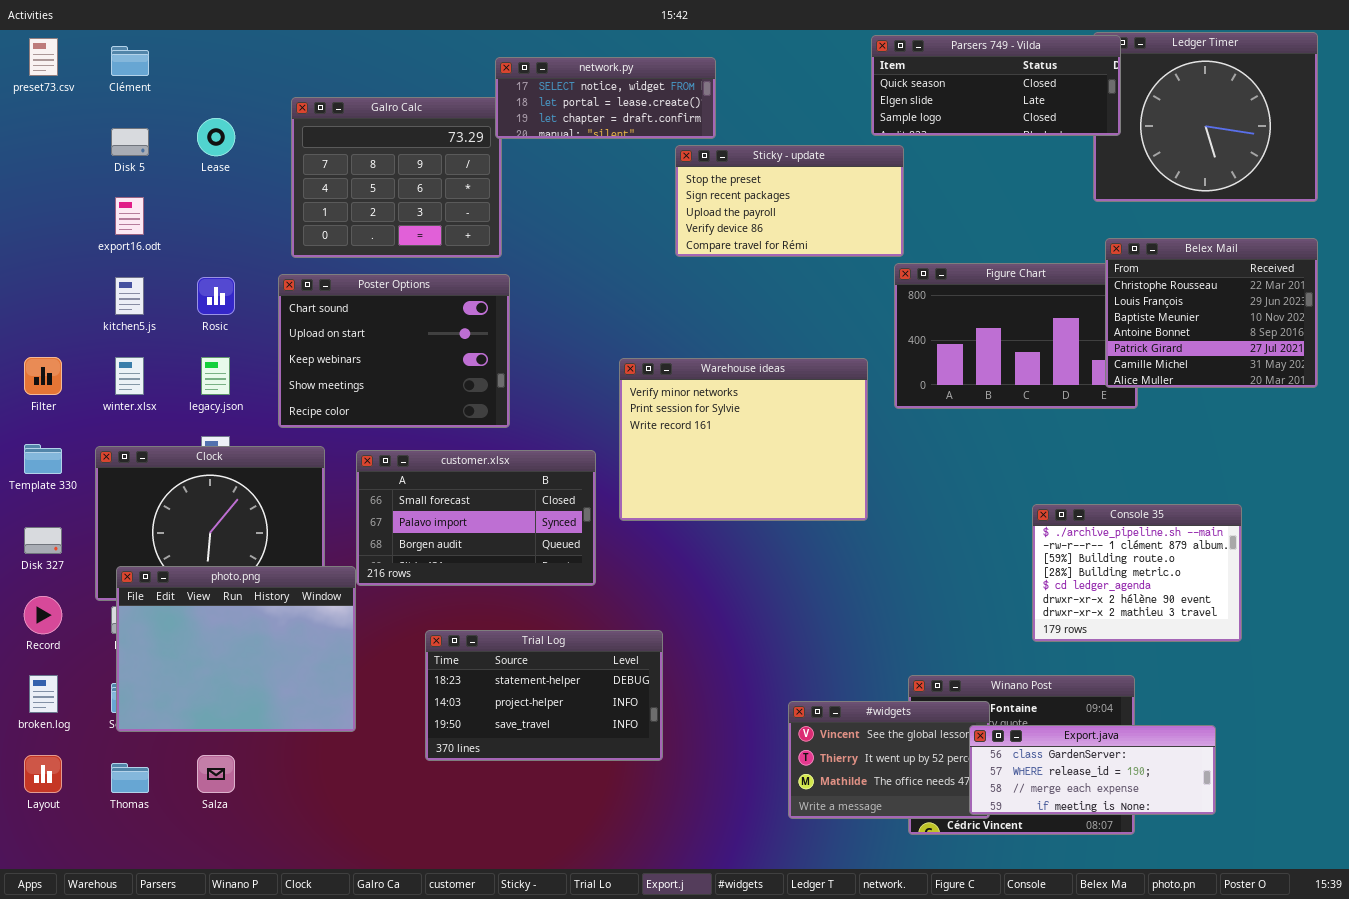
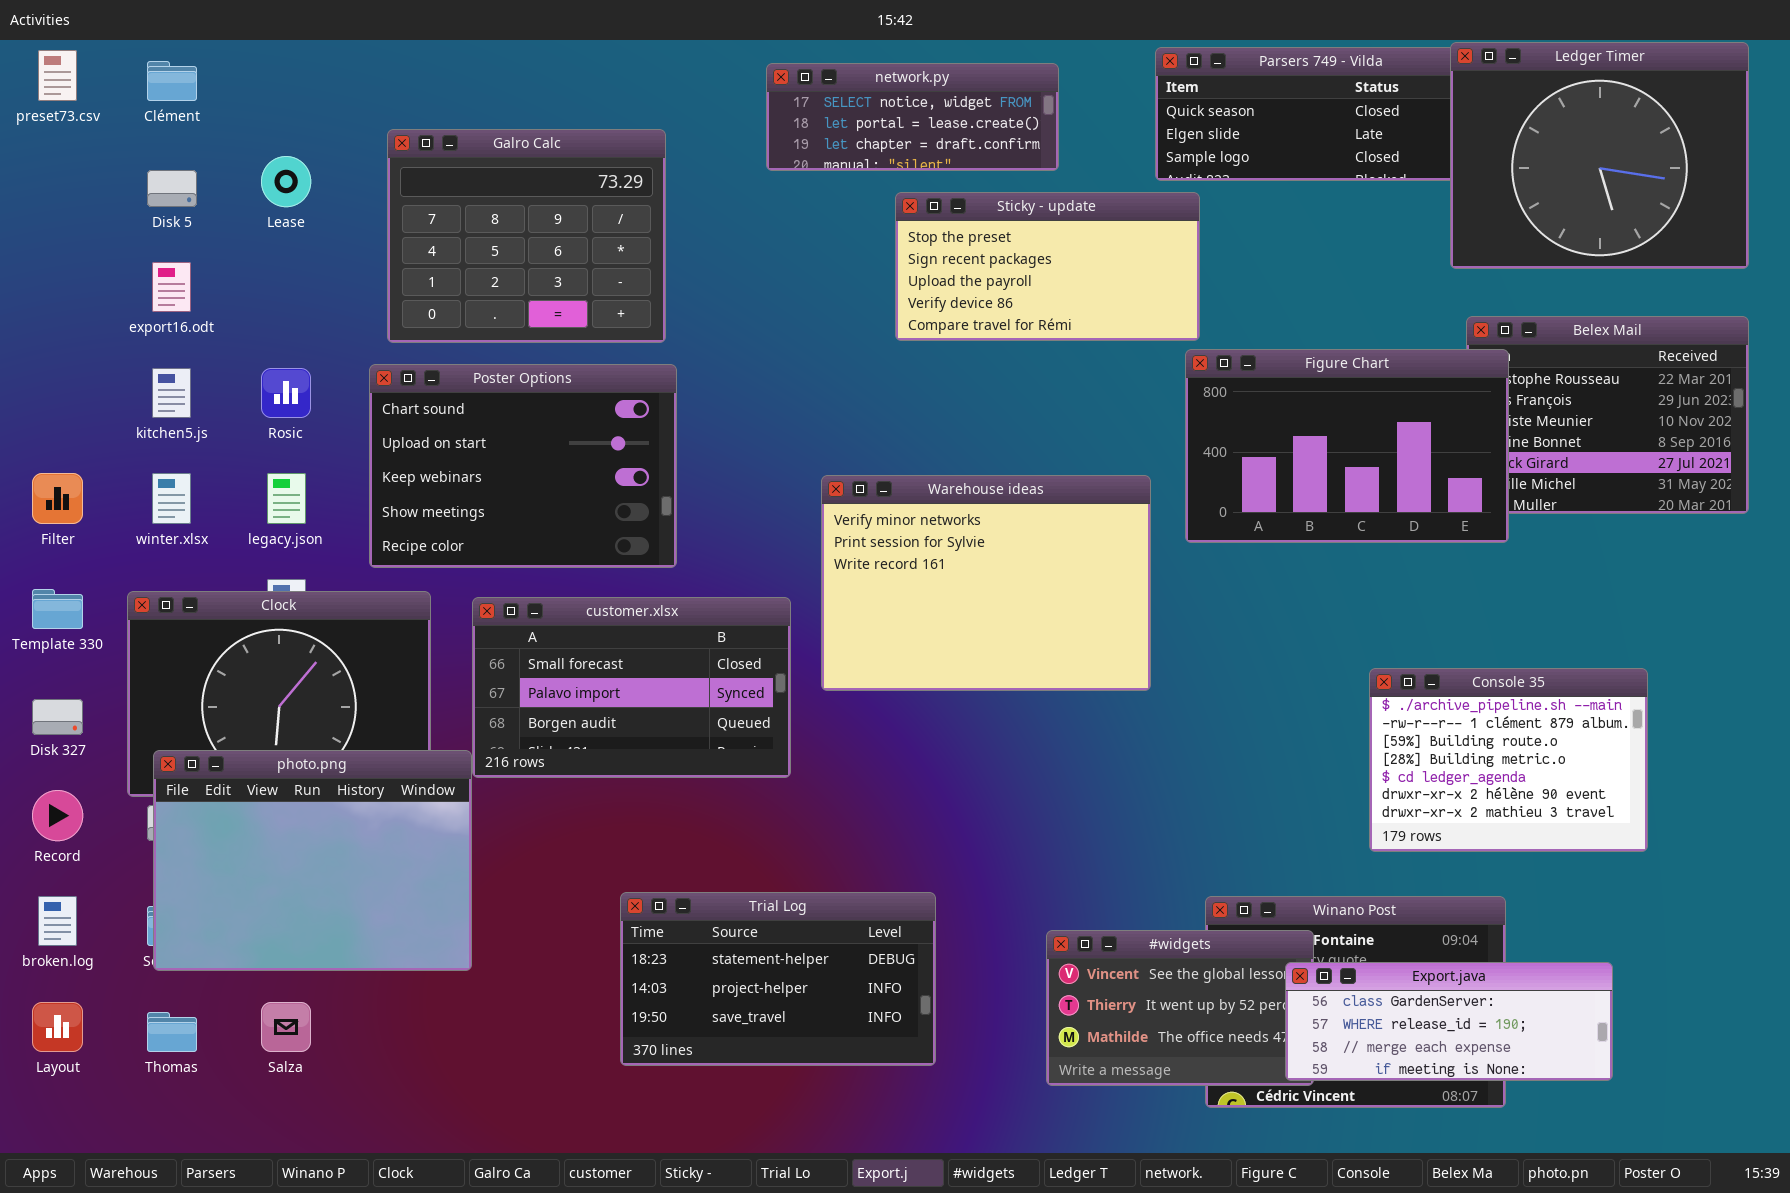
Ledger Timer: [1093,32,1318,202] -> [1450,42,1749,269], raised
network.py: [495,57,716,139] -> [766,63,1059,171], moved
Figure Chart: [894,263,1138,409] -> [1185,349,1509,543], raised
Trial Log: [425,630,663,761] -> [620,892,936,1066], moved

